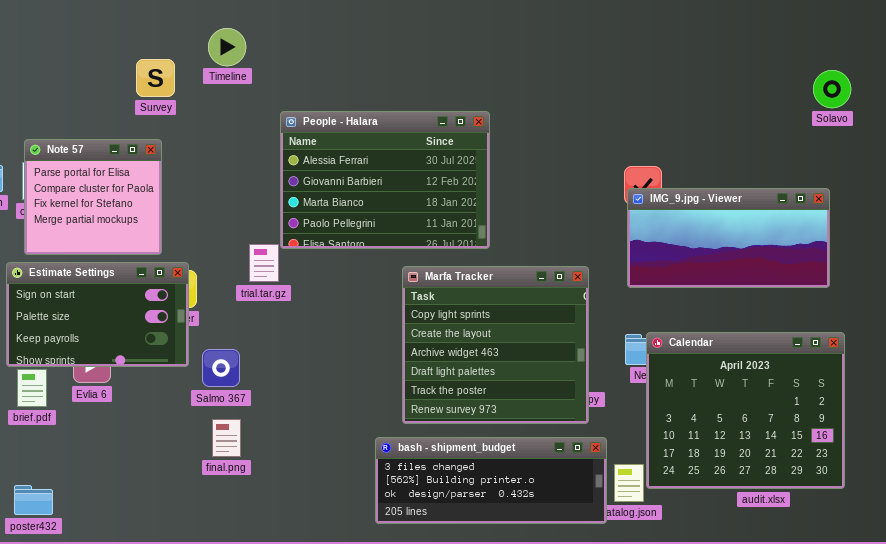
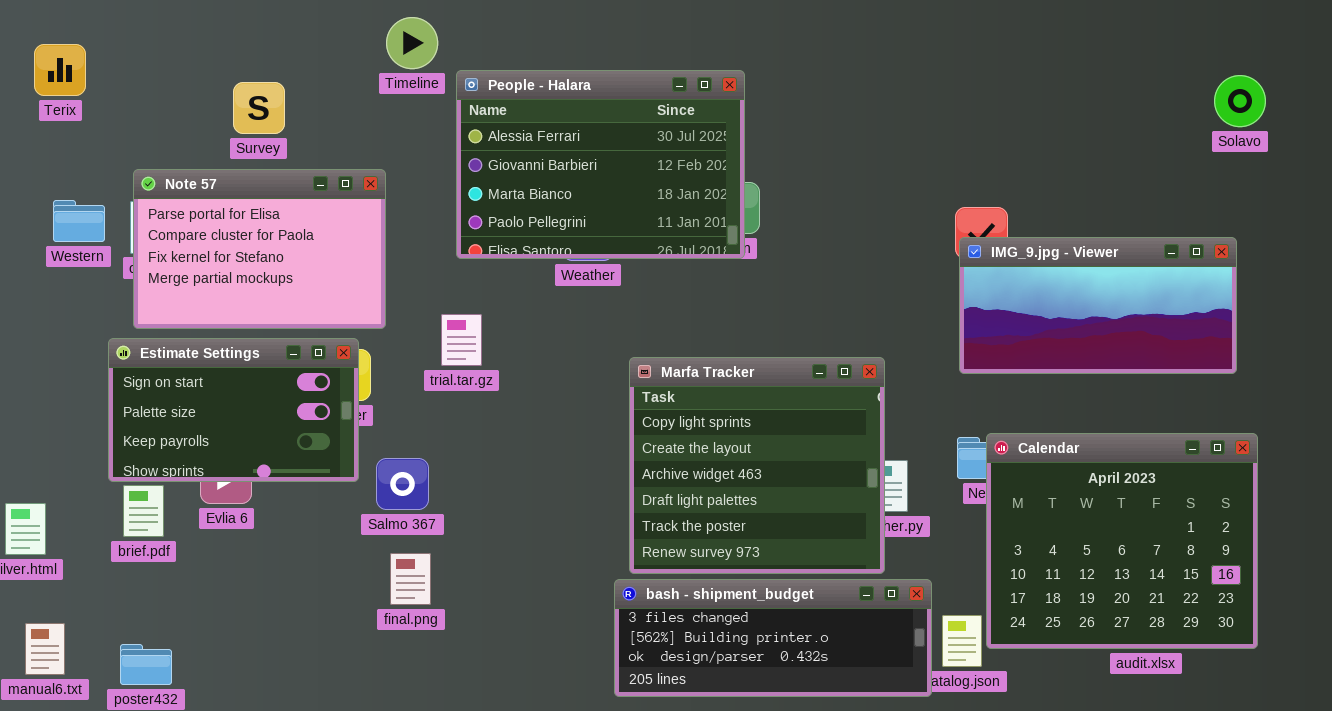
Survey: [136,59,175,97] -> [233,82,285,134], moved
People - Halara: [280,111,490,249] -> [456,70,745,259], moved
Note 57: [24,139,162,255] -> [133,169,386,329], resized
Marfa Tracker: [402,266,589,424] -> [629,357,885,574], moved

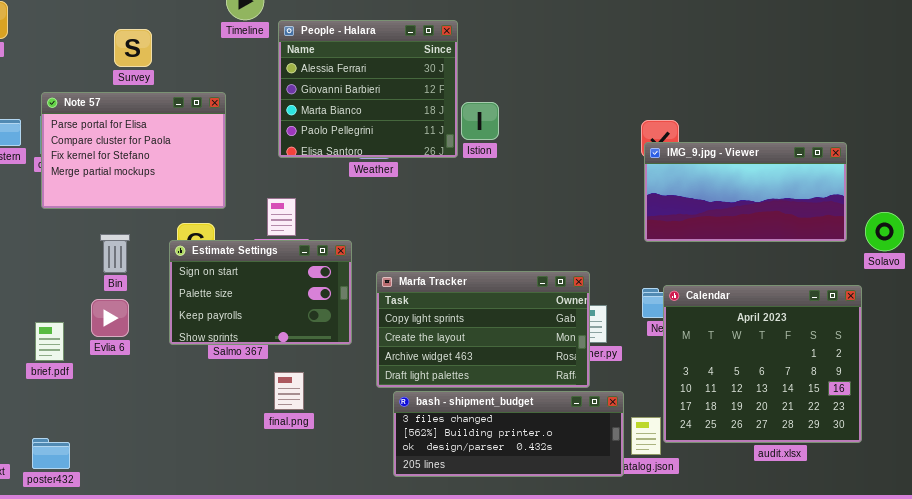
People - Halara: [456,70,745,259] -> [278,20,458,158], resized
Solavo: [1214,75,1266,127] -> [865,212,904,251], moved
Estimate Settings: [108,338,359,482] -> [169,240,352,345], moved
Marfa Tracker: [629,357,885,574] -> [376,271,590,388], resized
final.png: [390,553,431,605] -> [274,372,304,410], moved

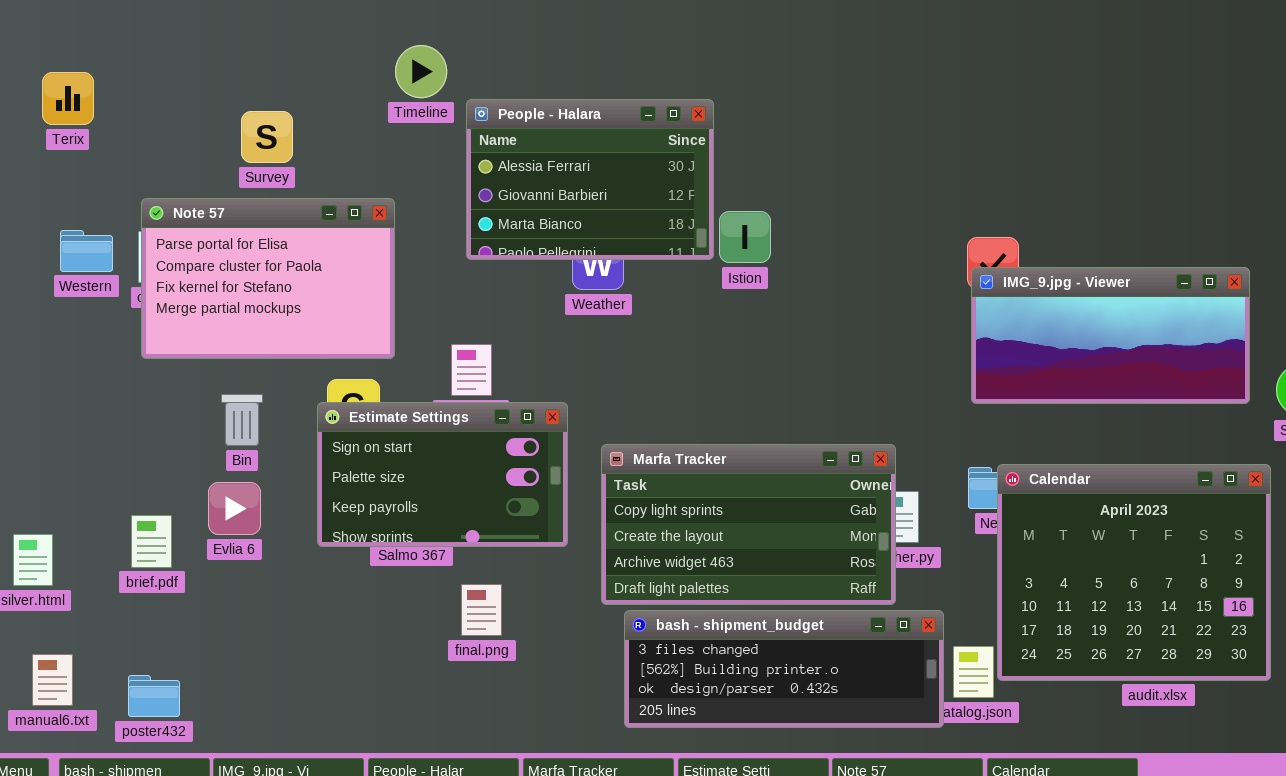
People - Halara: [278,20,458,158] -> [466,99,714,260], resized

